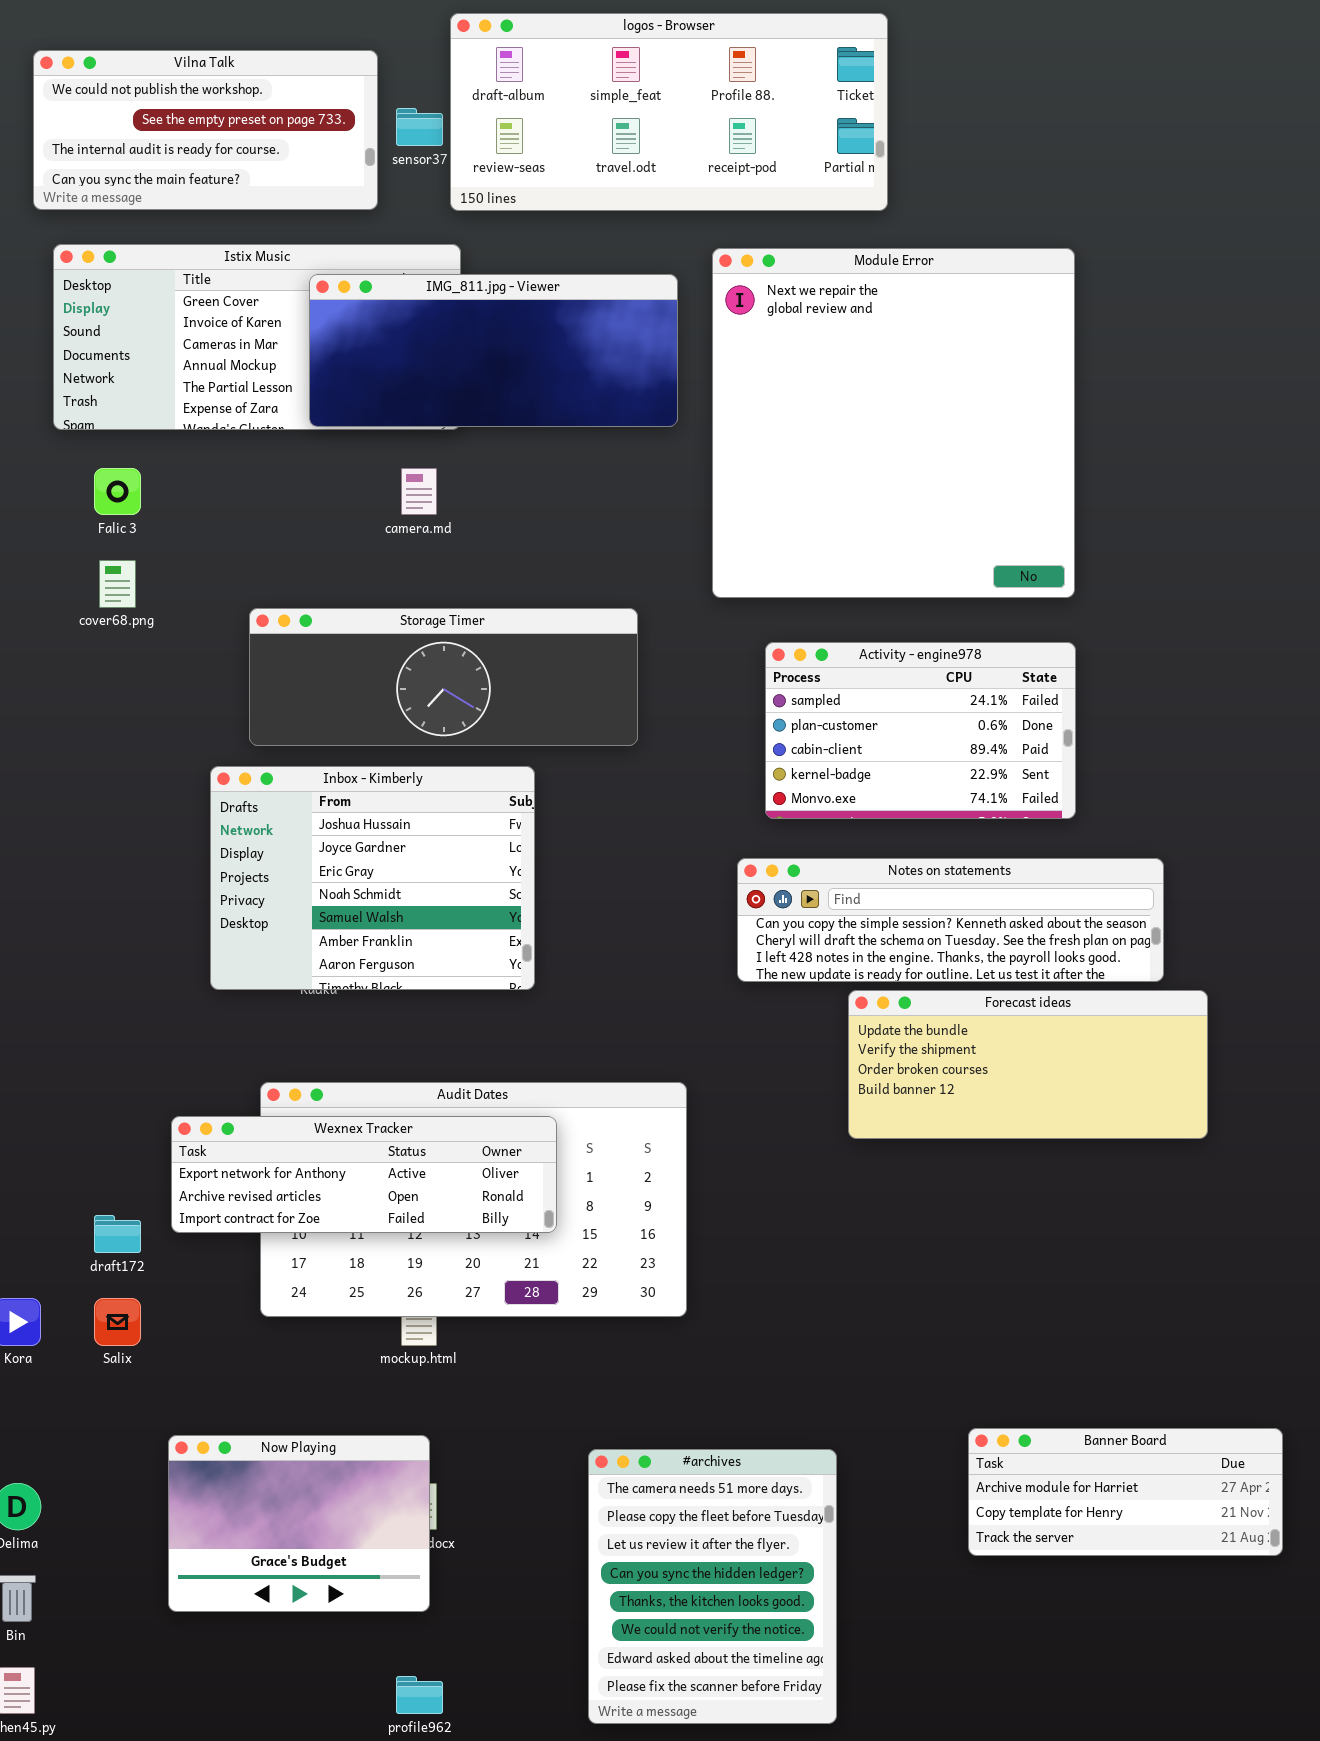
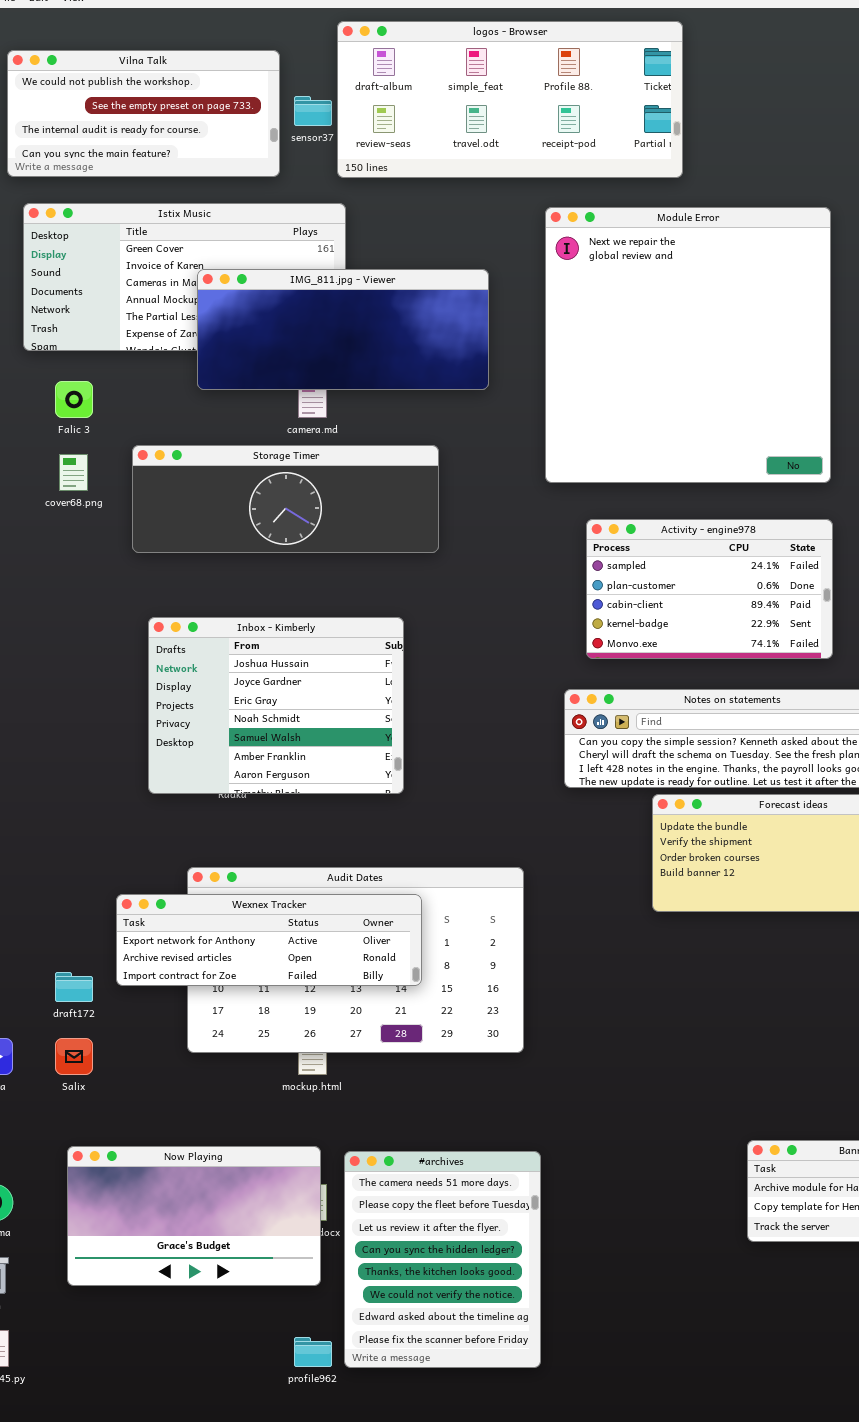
IMG_811.jpg - Viewer: [309,274,678,427] -> [197,269,489,390], moved
Storage Timer: [249,608,638,746] -> [132,445,439,553], moved
Now Playing: [168,1435,430,1612] -> [67,1146,321,1286], resized
#archives: [588,1449,837,1724] -> [344,1151,541,1368], moved

